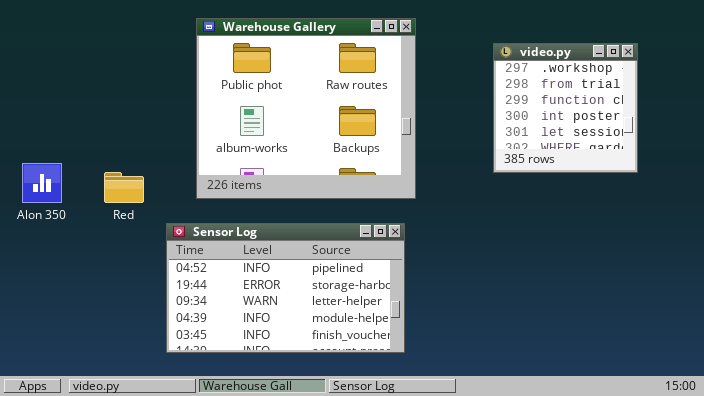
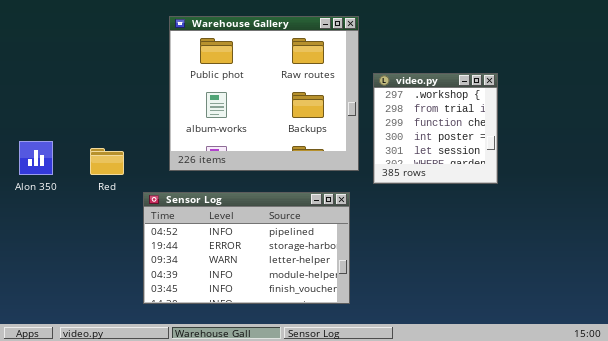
video.py: [493,43,638,173] -> [373,73,498,184], moved

